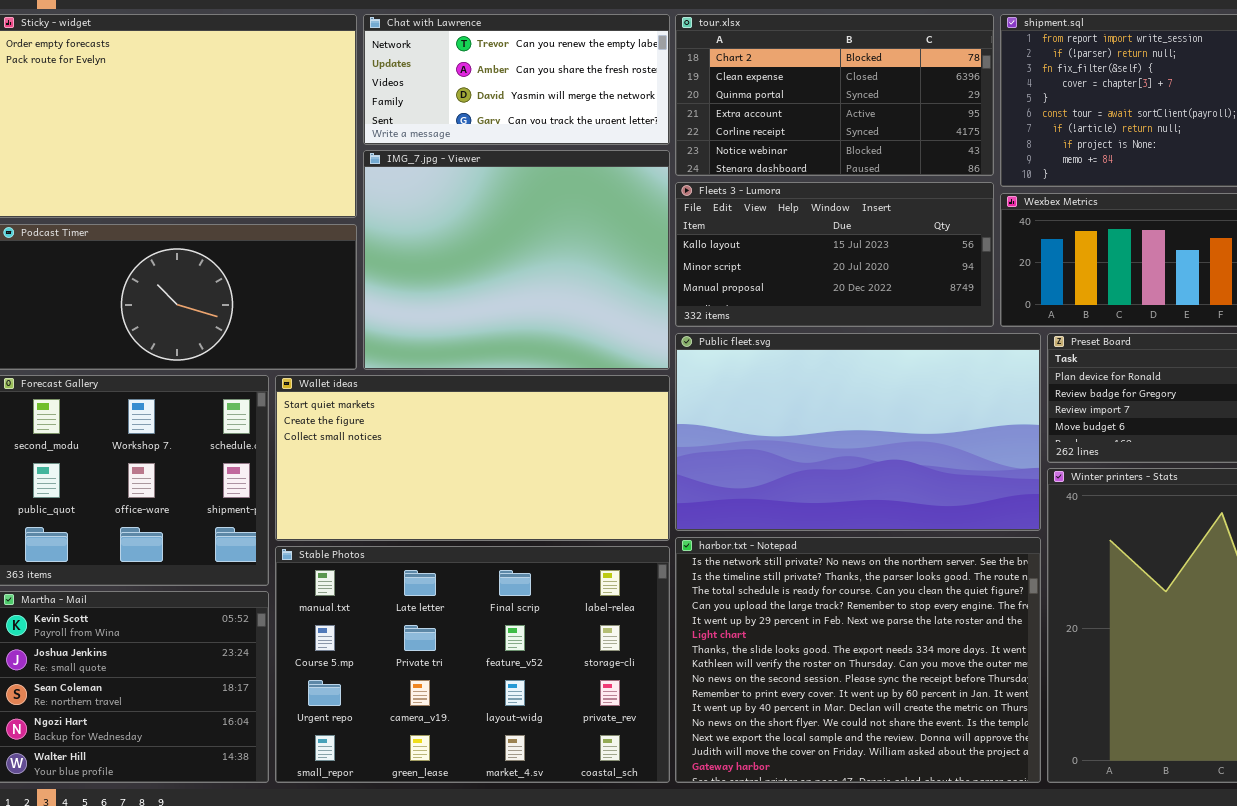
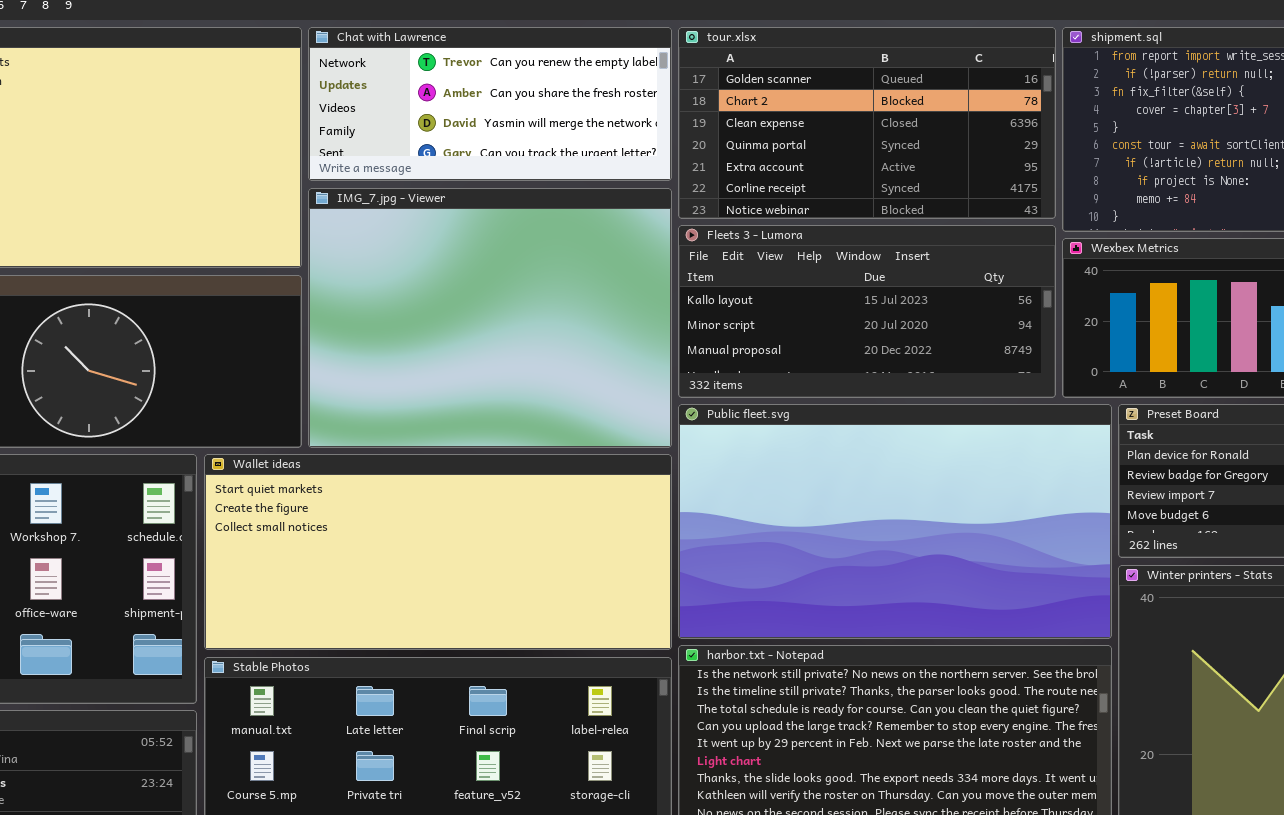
tour.xlsx: [675,14,994,176] -> [678,27,1056,219], scrolled up 1 row

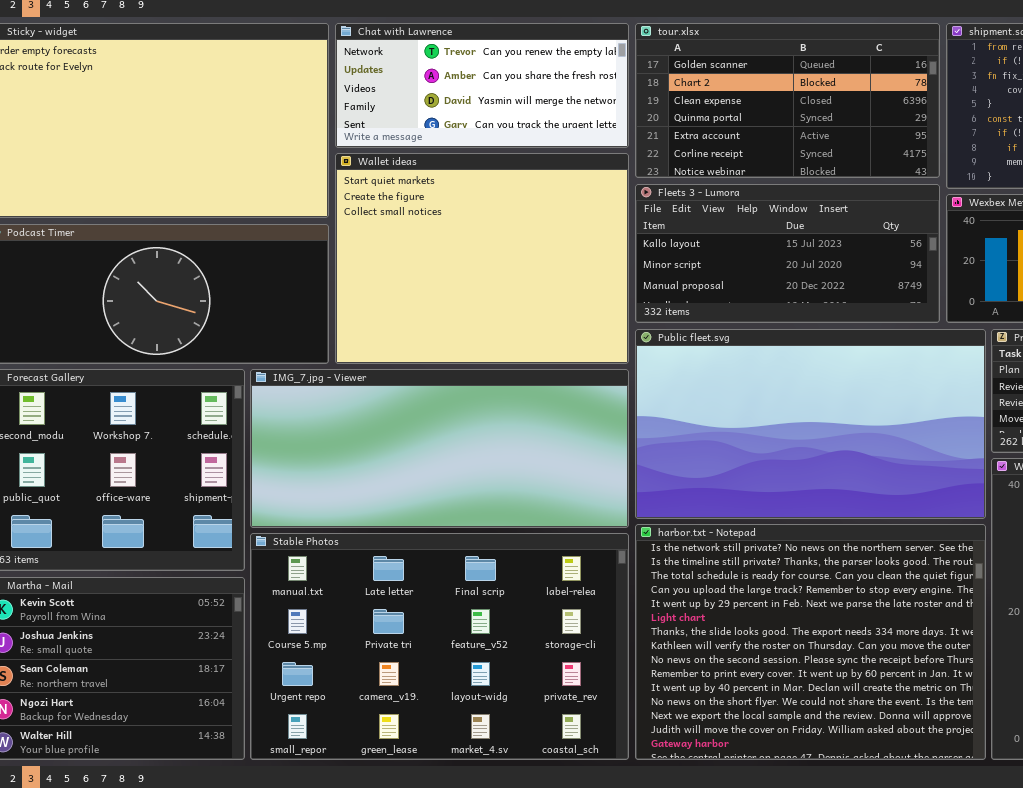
IMG_7.jpg - Viewer: [308,188,672,448] -> [250,369,629,528], moved, resized
Wallet ideas: [204,454,672,650] -> [335,153,629,364], moved, resized

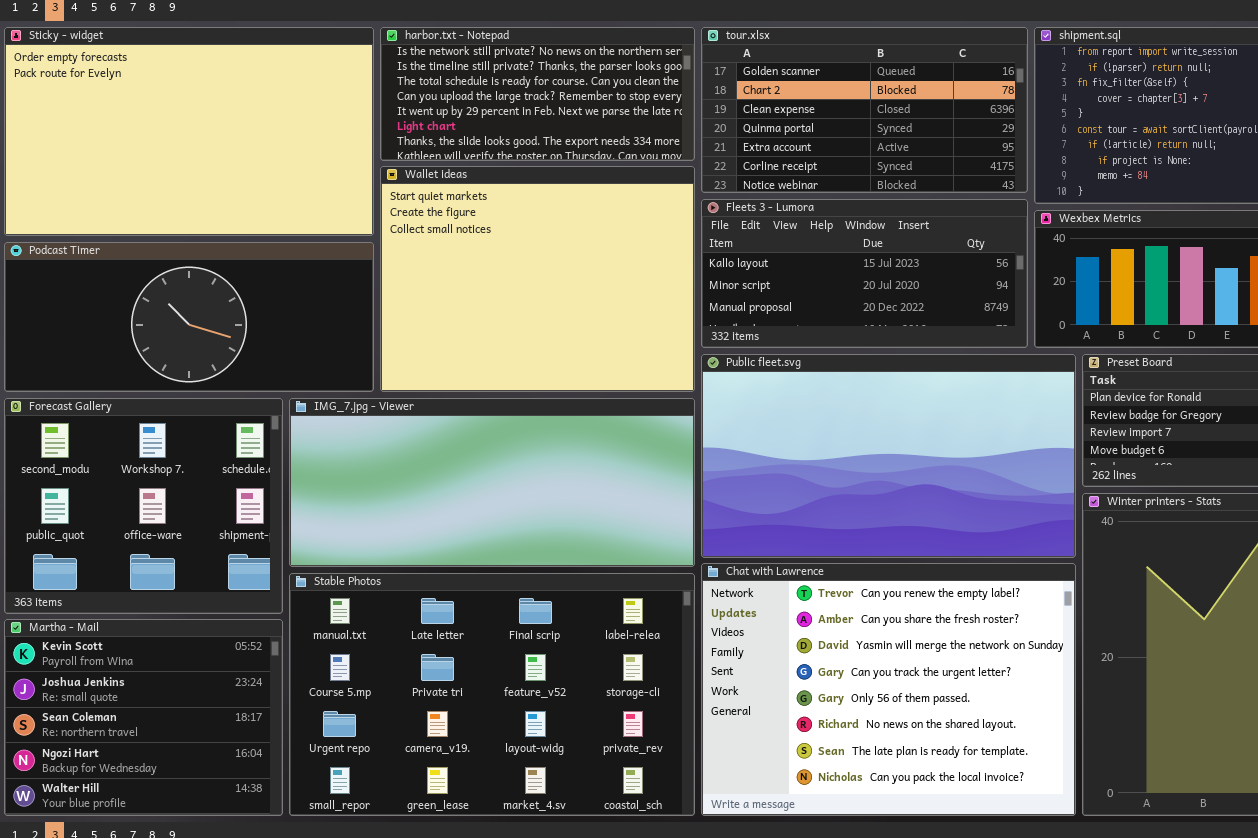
Chat with Lawrence: [335,23,629,148] -> [701,563,1076,816], moved, resized
harbor.txt - Notepad: [635,524,986,760] -> [380,27,695,161], moved, resized

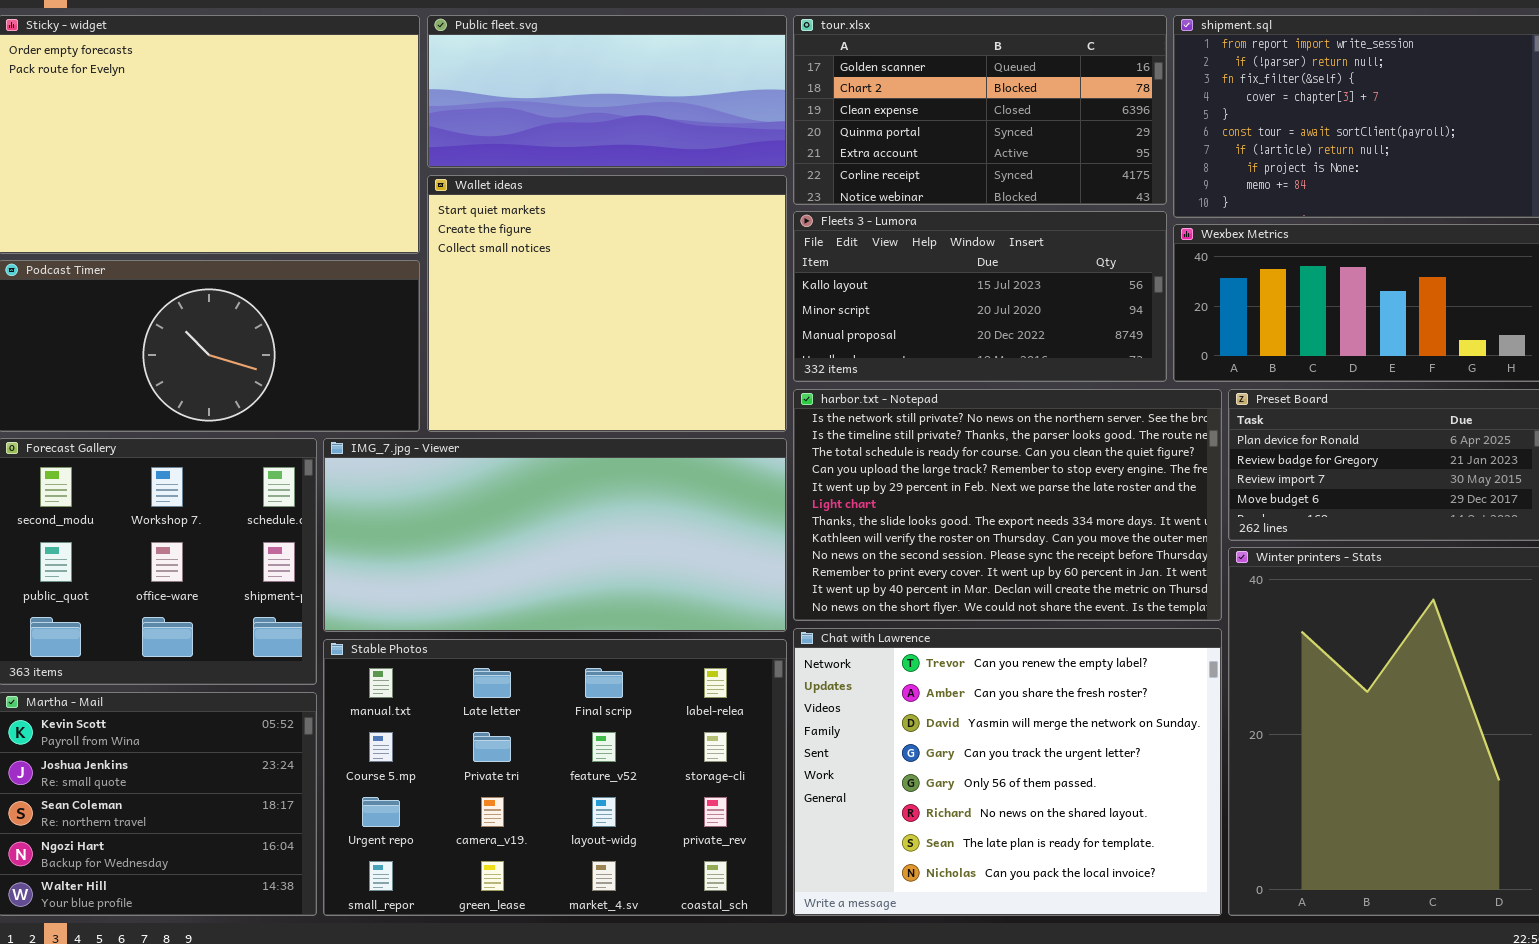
harbor.txt - Notepad: [380,27,695,161] -> [793,389,1222,621], moved, resized
Public fleet.svg: [701,354,1076,558] -> [427,15,787,168], moved, resized

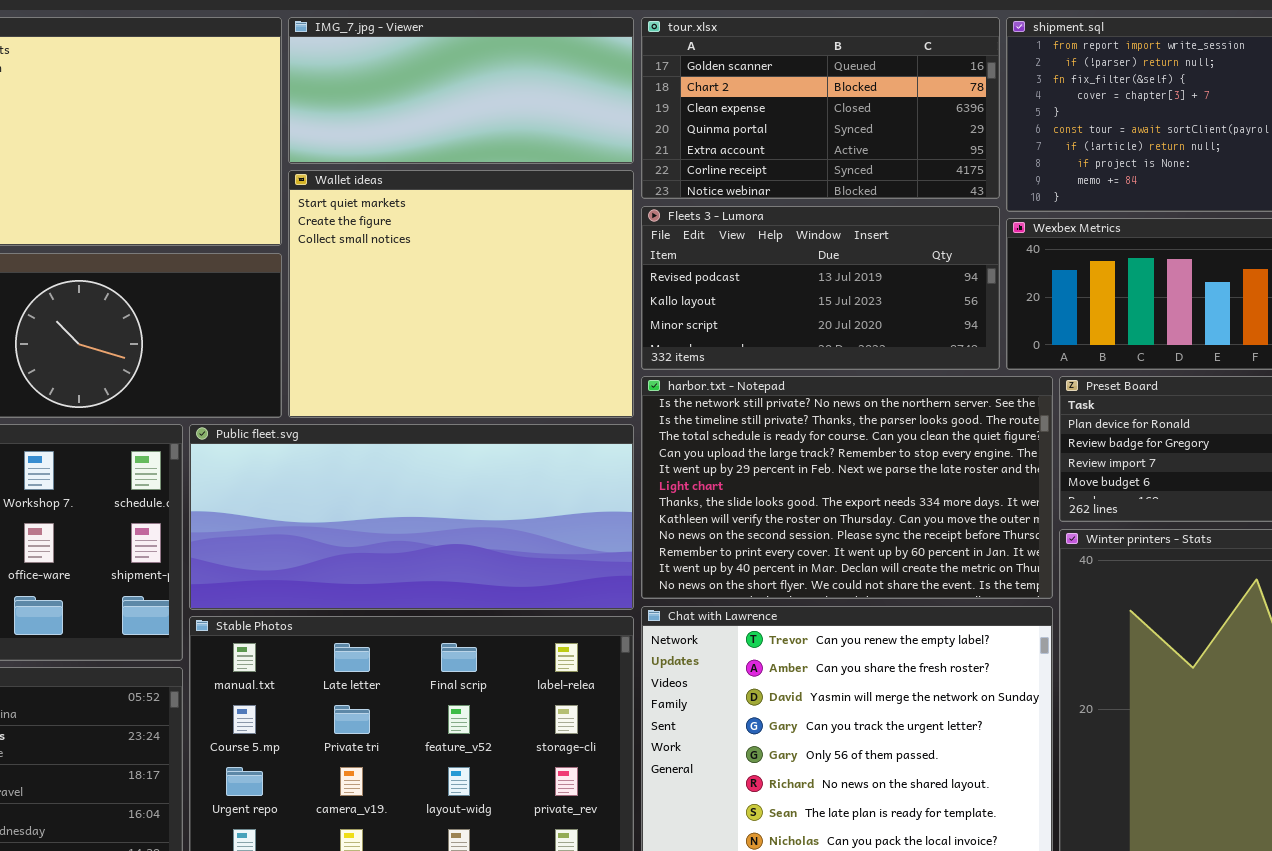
Public fleet.svg: [427,15,787,168] -> [189,424,634,610], moved, resized
Fleets 3 - Lumora: [793,211,1167,382] -> [641,206,1000,370], scrolled up 1 row
IMG_7.jpg - Viewer: [323,438,787,632] -> [288,17,634,164], moved, resized

